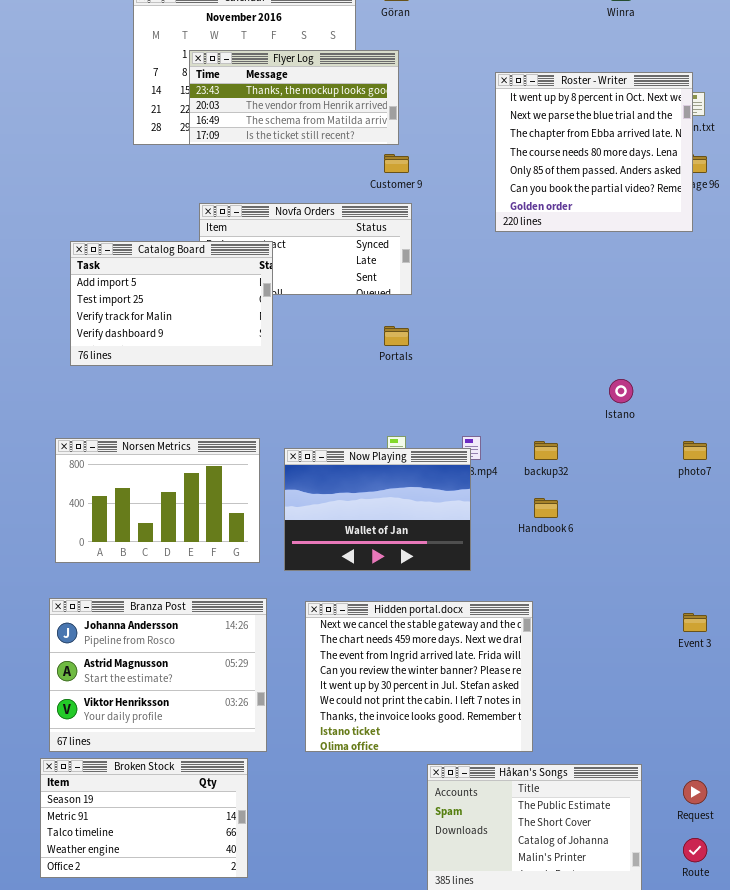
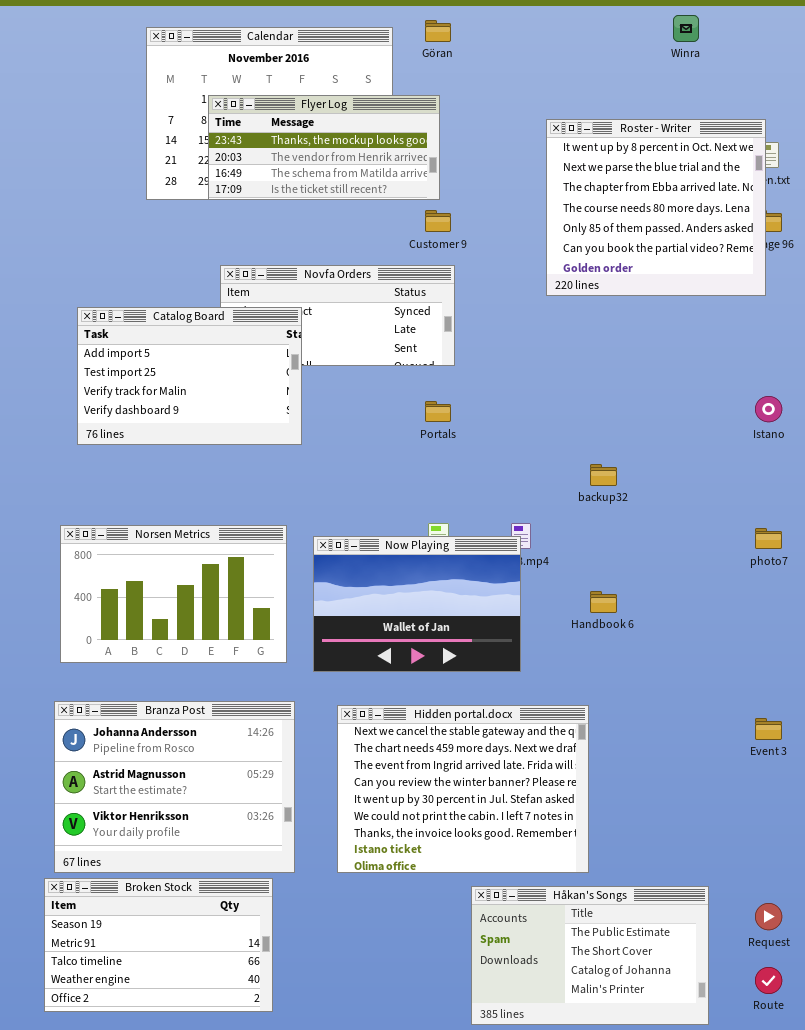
Istano: [609,379,633,403] -> [755,396,782,422], moved
backup32: [534,441,558,460] -> [590,464,617,486], moved

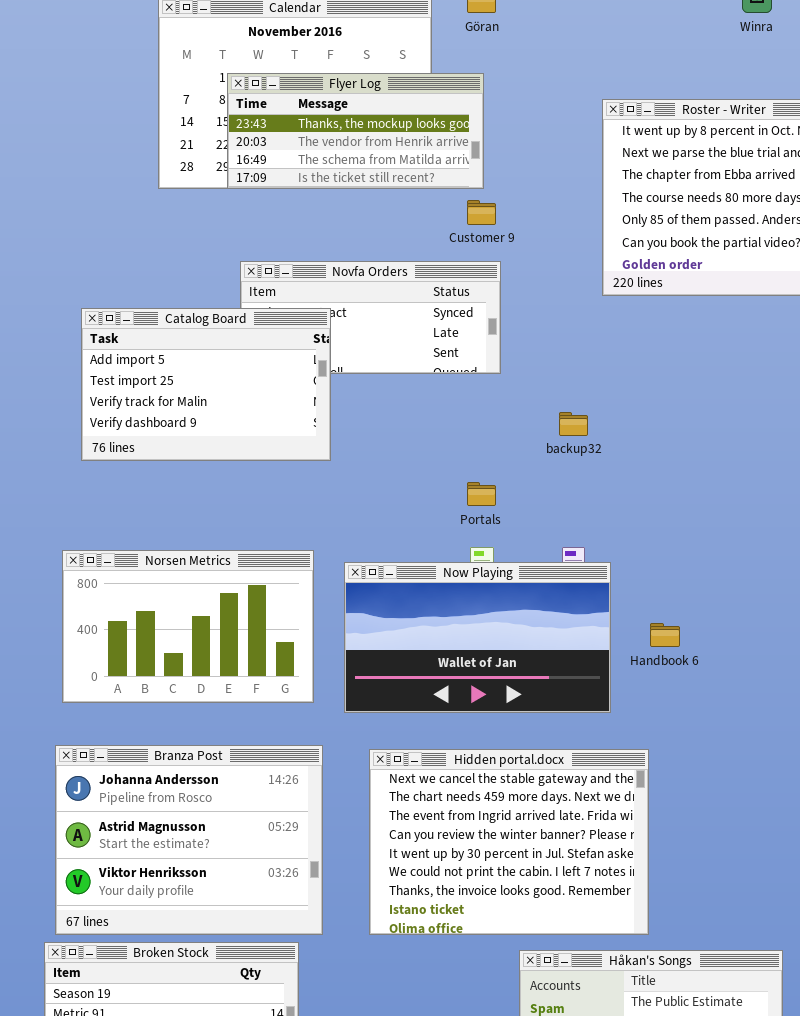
Portals: [425,401,451,422] -> [467,482,496,506], moved
backup32: [590,464,617,486] -> [559,412,588,436], moved
Now Playing: [313,536,521,672] -> [344,562,611,713], resized

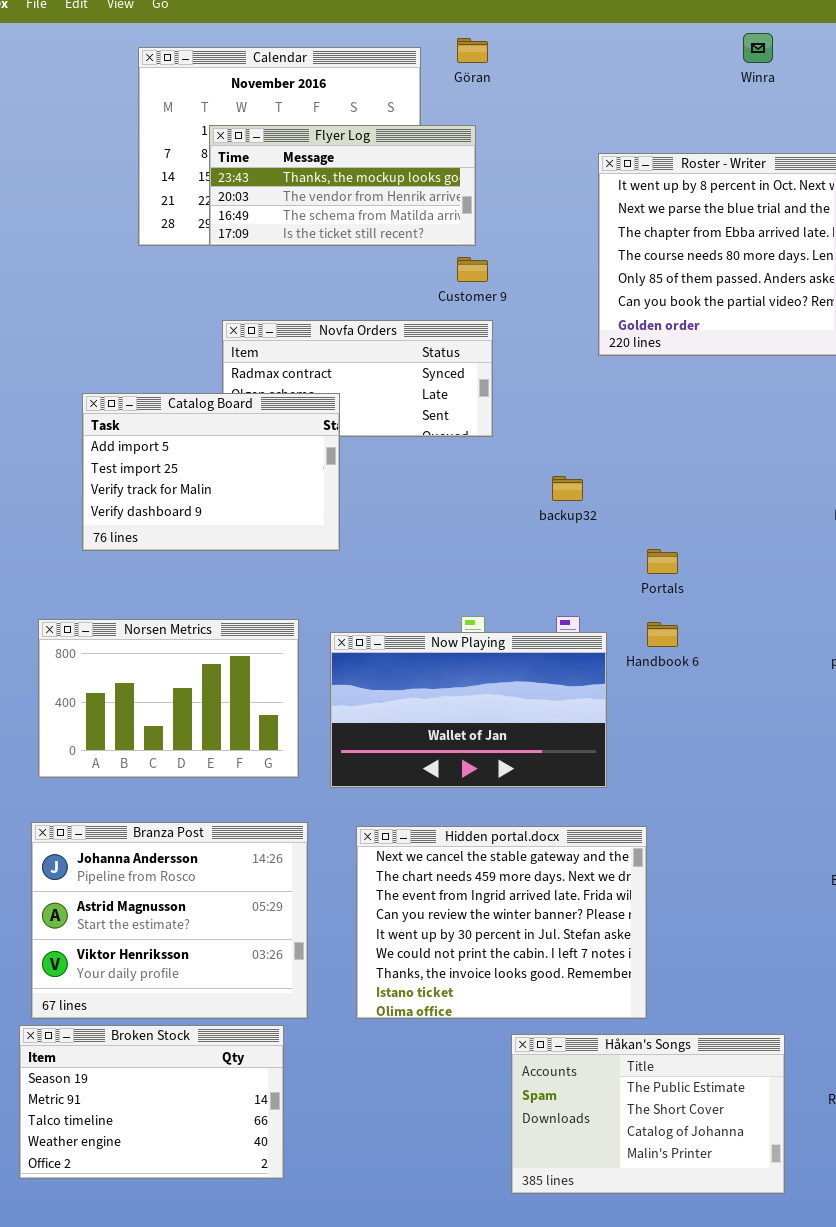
Catalog Board: [81,308,331,461] -> [82,393,340,551], moved
Portals: [467,482,496,506] -> [647,549,678,574], moved
Handbook 6: [650,623,680,647] -> [647,622,678,647], moved

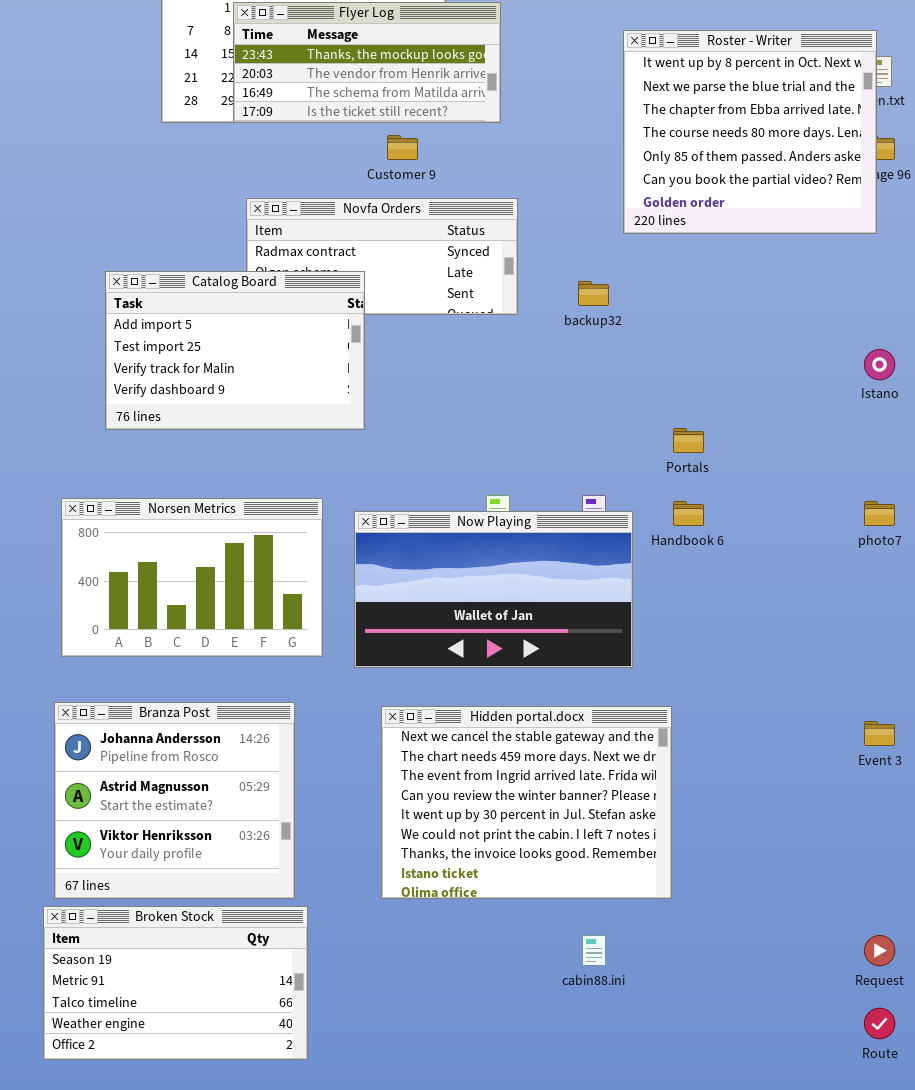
Customer 9: [457,257,488,282] -> [387,135,418,160], moved
backup32: [552,476,583,501] -> [578,281,609,306], moved
Branza Post: [31,822,308,1019] -> [54,702,295,899], resized
Håkan's Songs: [511,1034,785,1194] -> none, closed

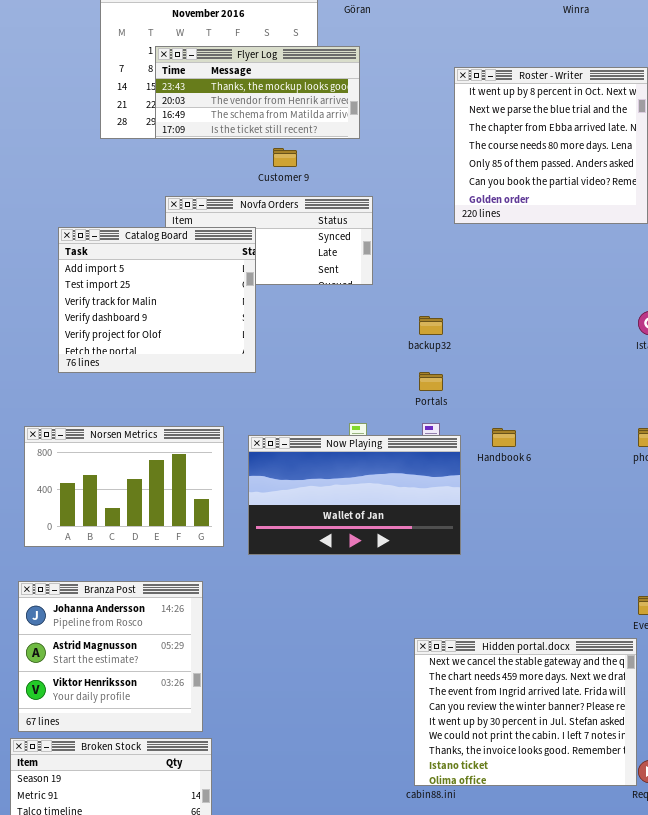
Catalog Board: [105,271,365,430] -> [58,227,256,373], resized
backup32: [578,281,609,306] -> [419,316,443,335], moved
Portals: [673,428,704,453] -> [419,372,443,391], moved
Hidden portal.docx: [381,706,672,899] -> [414,638,637,786], moved

